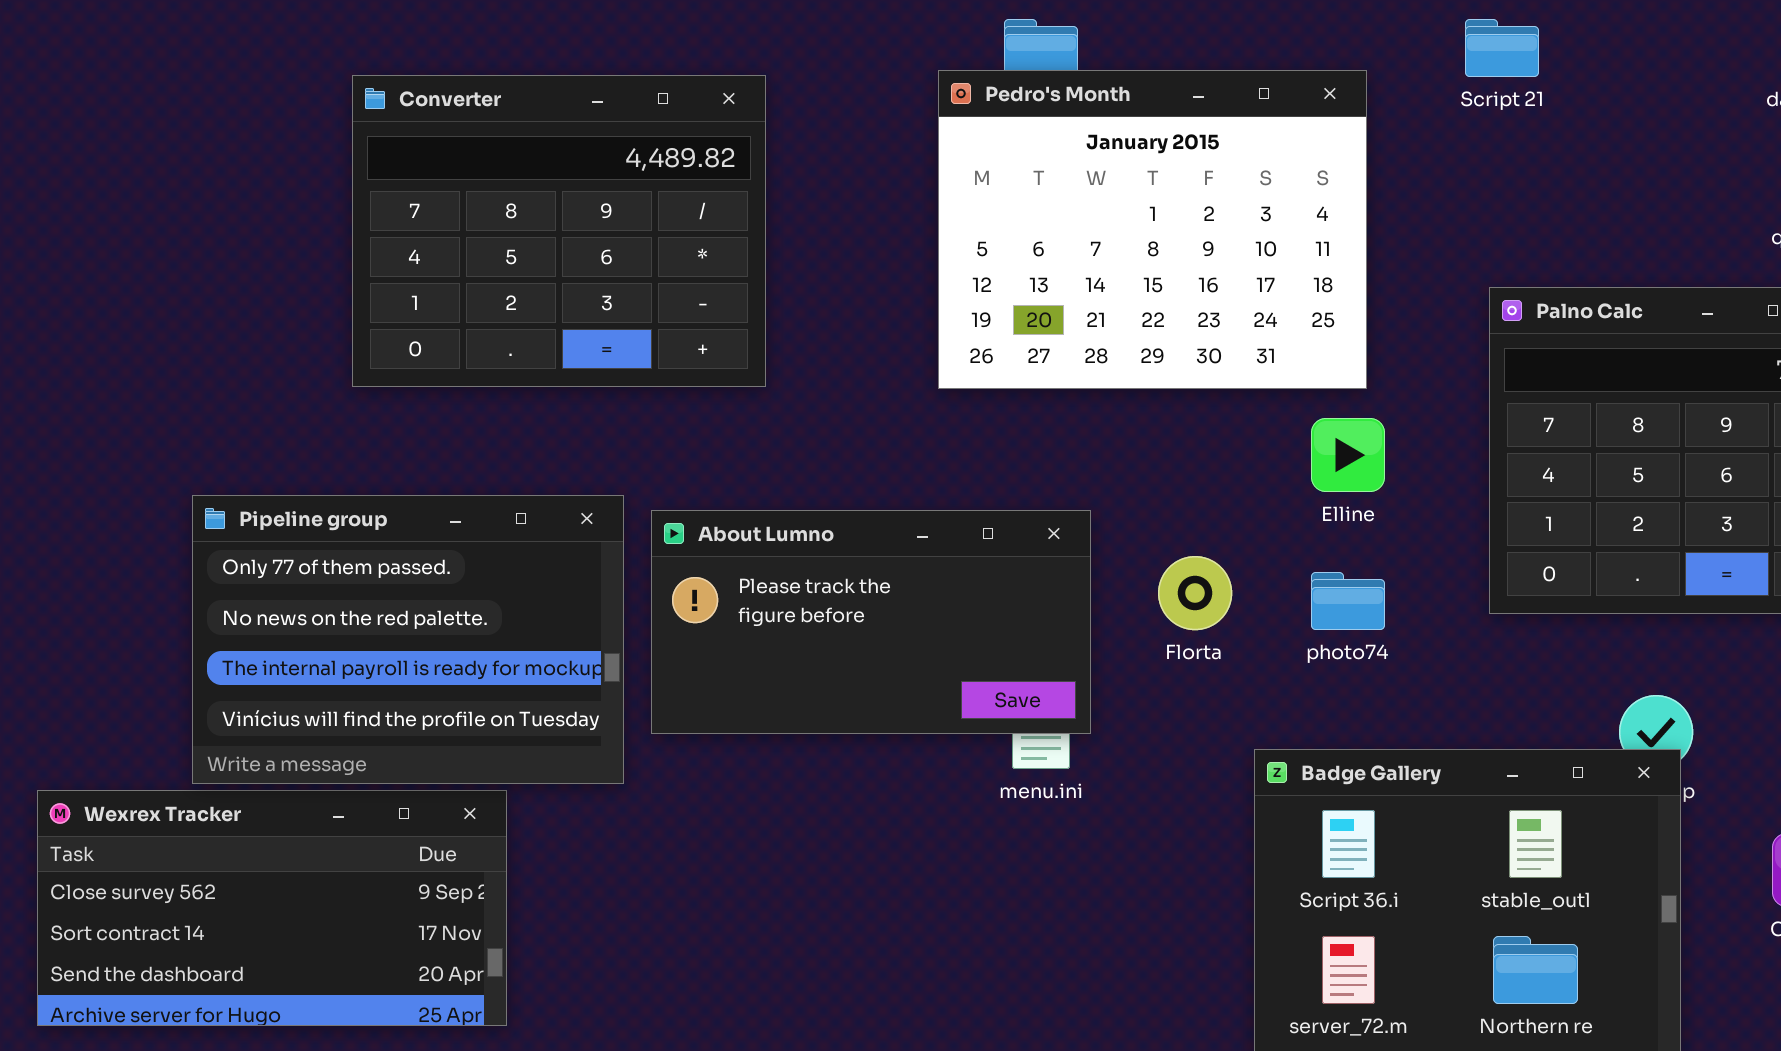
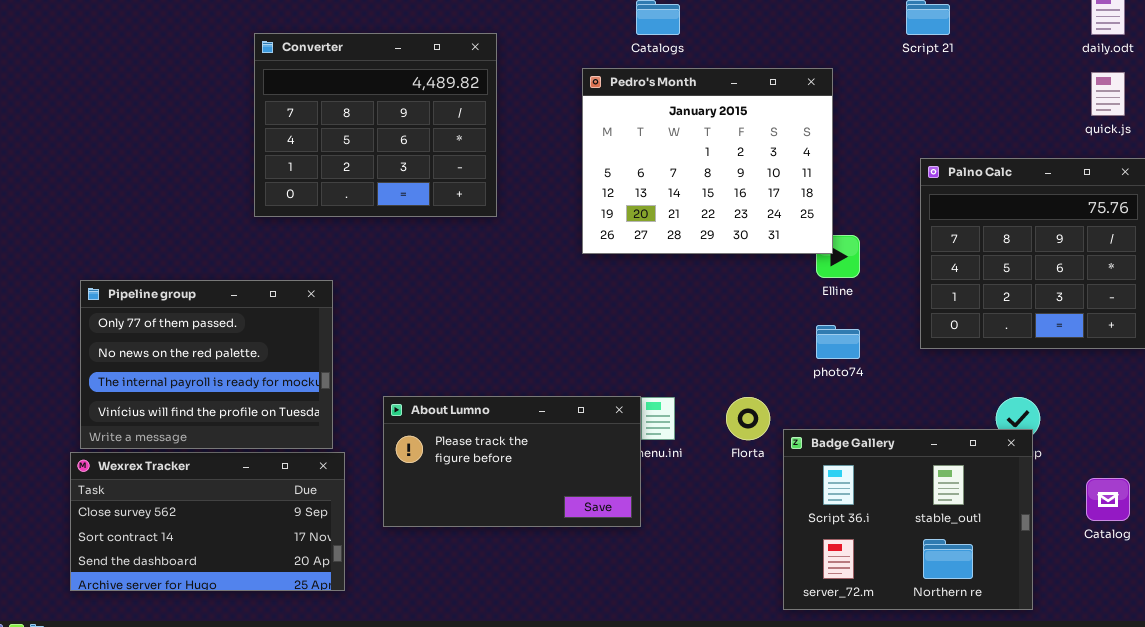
Pedro's Month: [938,70,1367,389] -> [582,68,833,254], moved
Pipeline group: [192,495,624,784] -> [80,280,333,449], moved
About Lumno: [651,510,1091,734] -> [383,396,641,527], moved
Florta: [1158,556,1232,630] -> [726,397,770,440], moved

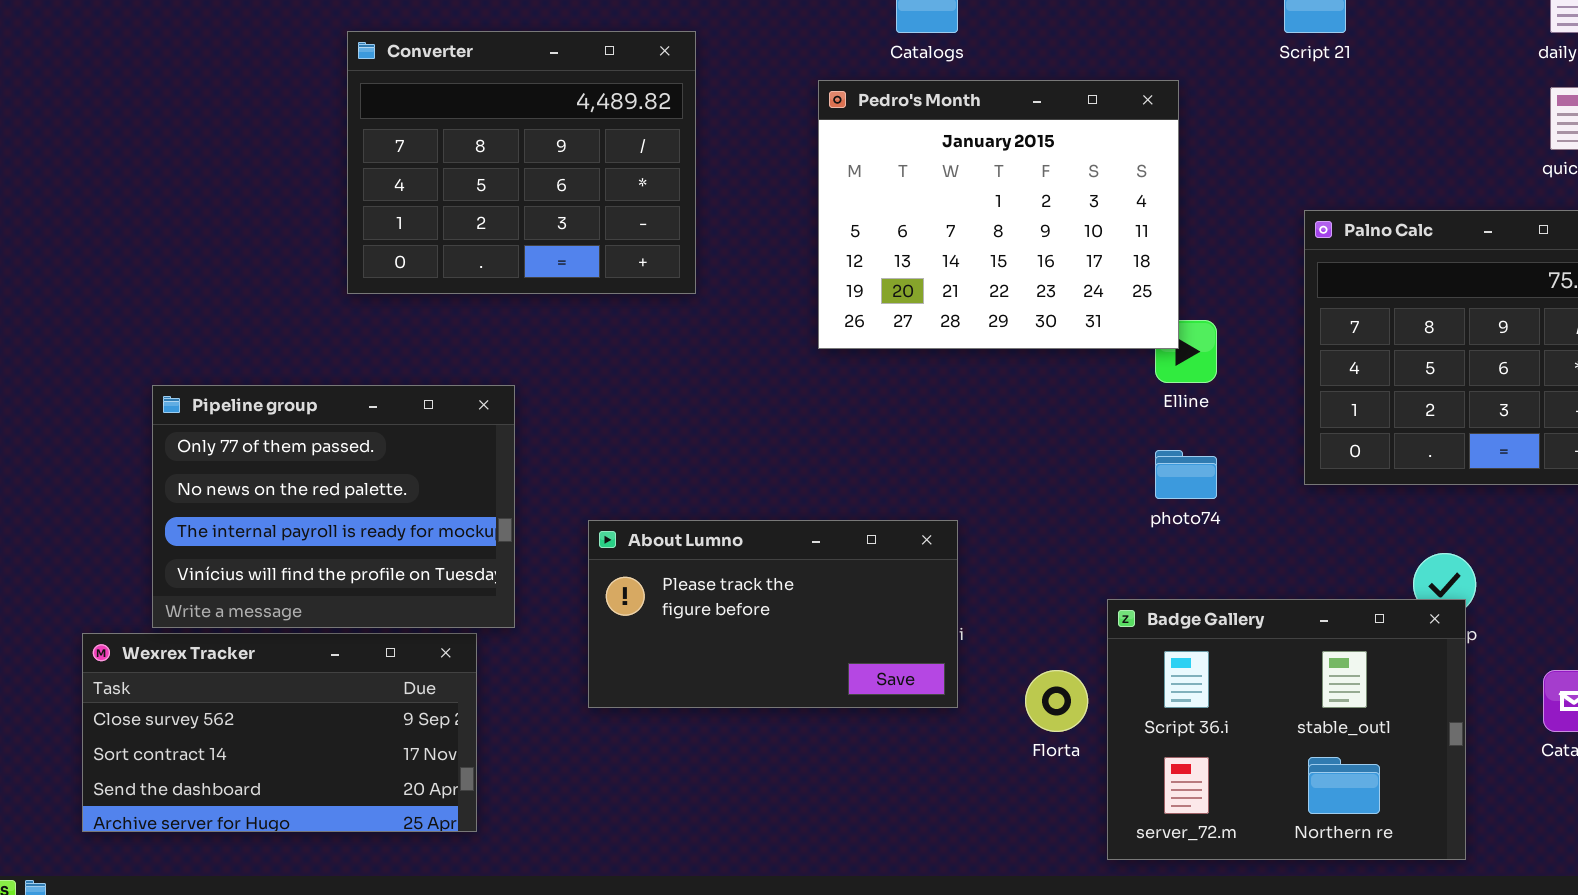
Pipeline group: [80,280,333,449] -> [152,385,515,628], moved
About Lumno: [383,396,641,527] -> [588,520,958,708], moved
Florta: [726,397,770,440] -> [1025,670,1088,732], moved

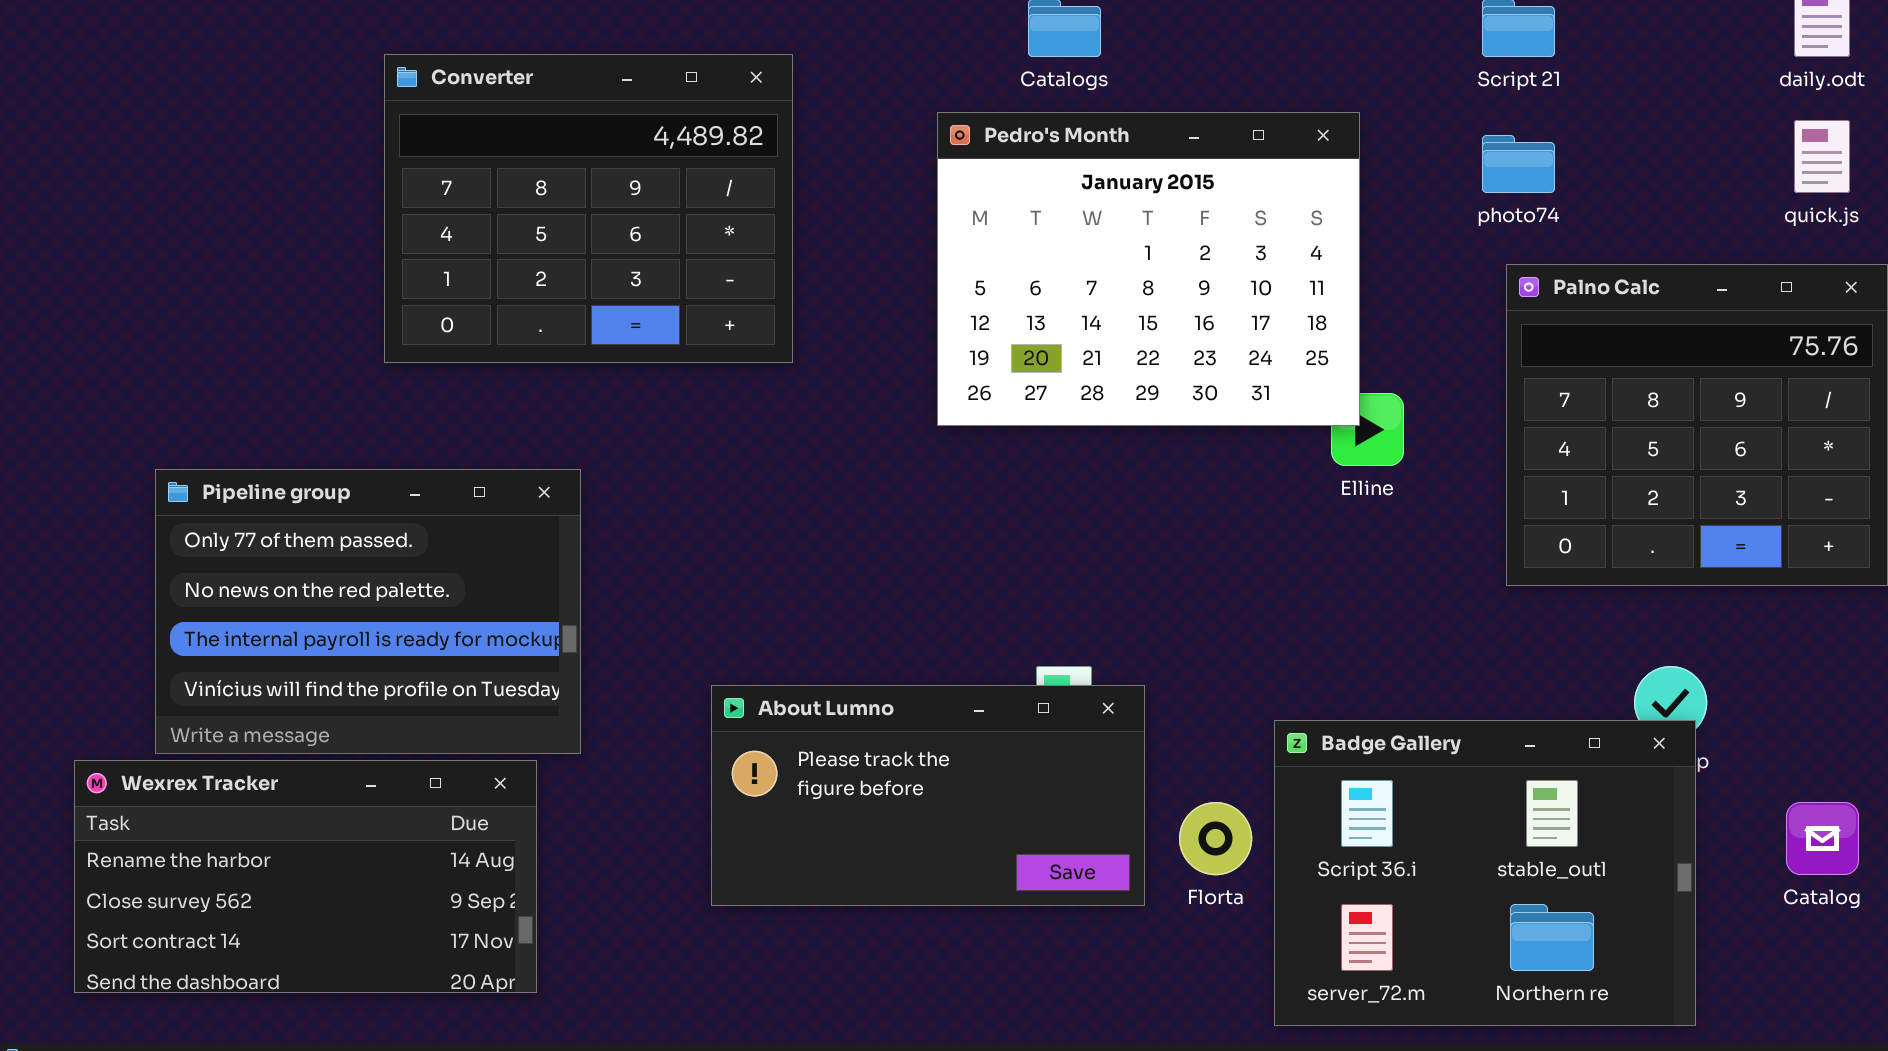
photo74: [1155,450,1217,499] -> [1482,135,1555,193], moved
About Lumno: [588,520,958,708] -> [711,685,1145,906], moved
Wexrex Tracker: [82,633,477,832] -> [74,760,537,993], scrolled up 1 row

